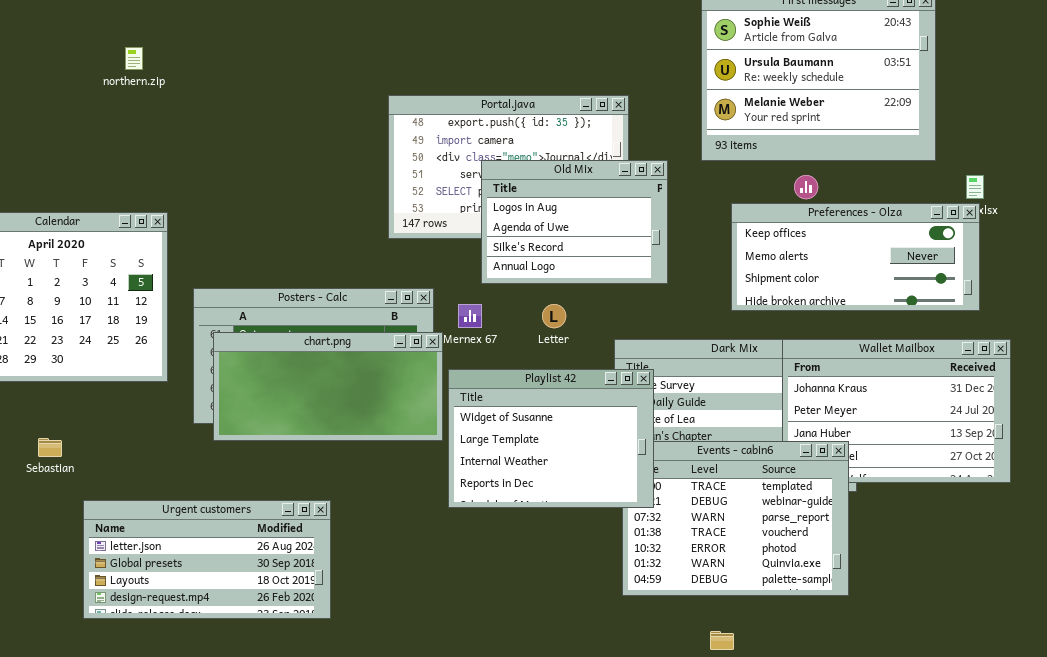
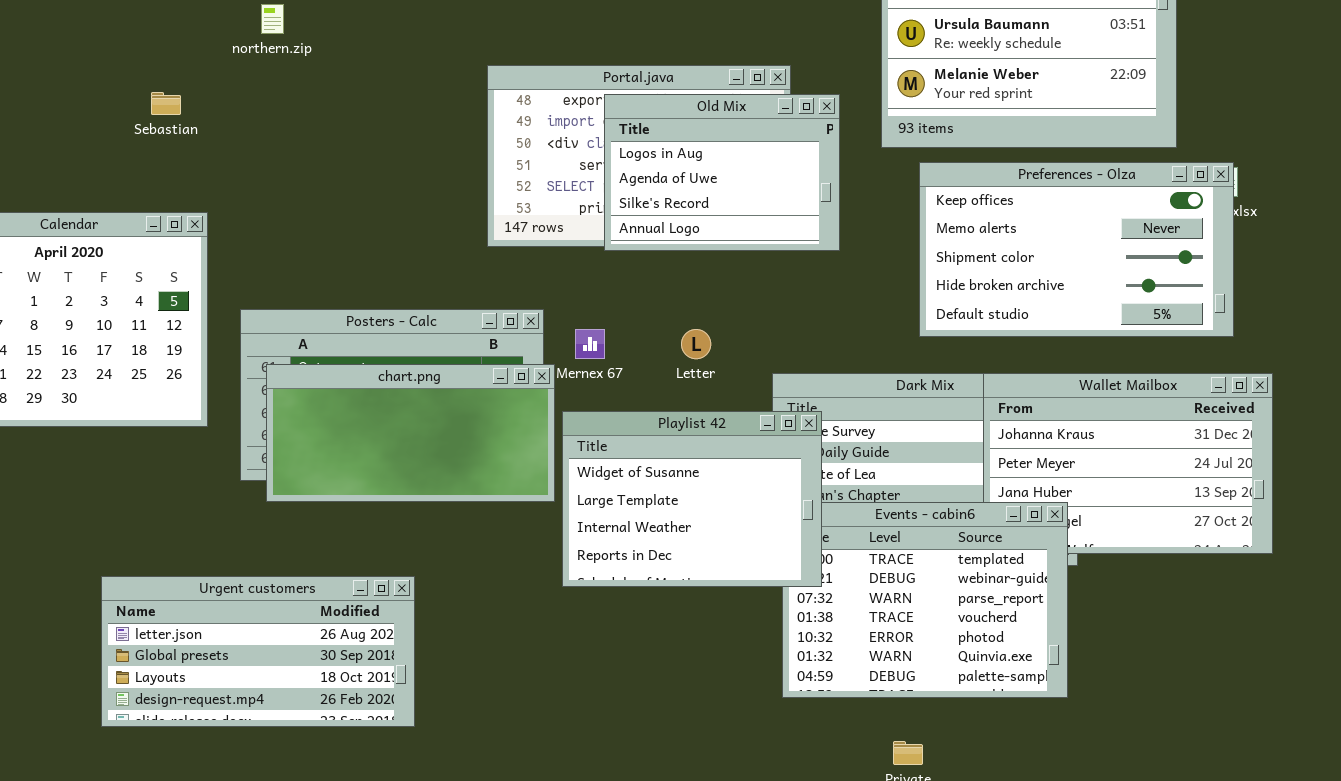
northern.zip: [125,47,143,70] -> [261,4,284,34], moved
Old Mix: [481,160,668,284] -> [604,94,840,251], moved
Preferences - Olza: [731,203,980,311] -> [919,162,1234,337], resized
Sebastian: [38,438,62,457] -> [151,92,181,115], moved

